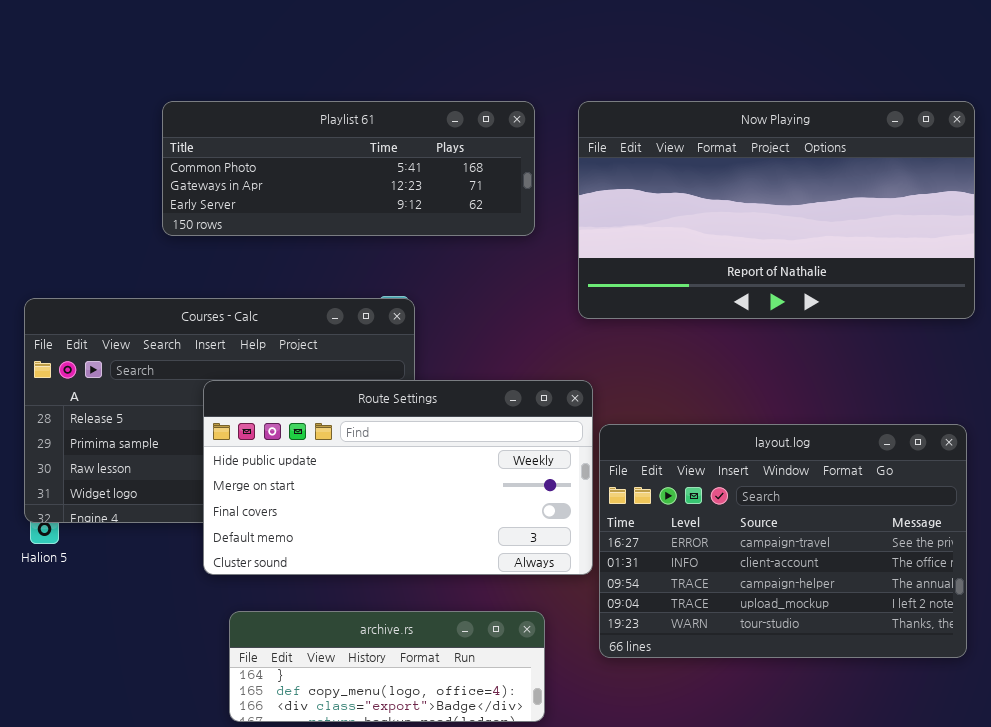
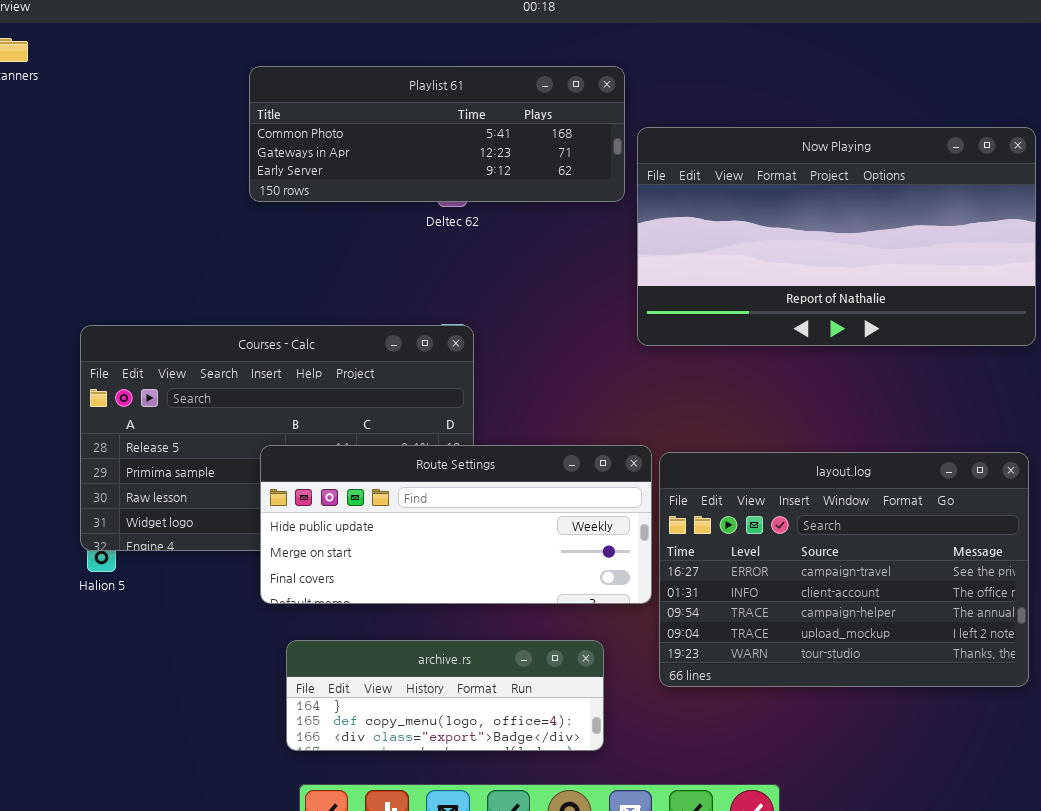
Playlist 61: [162,101,535,236] -> [249,66,625,202], moved
Route Settings: [203,380,593,575] -> [260,445,652,604], resized

